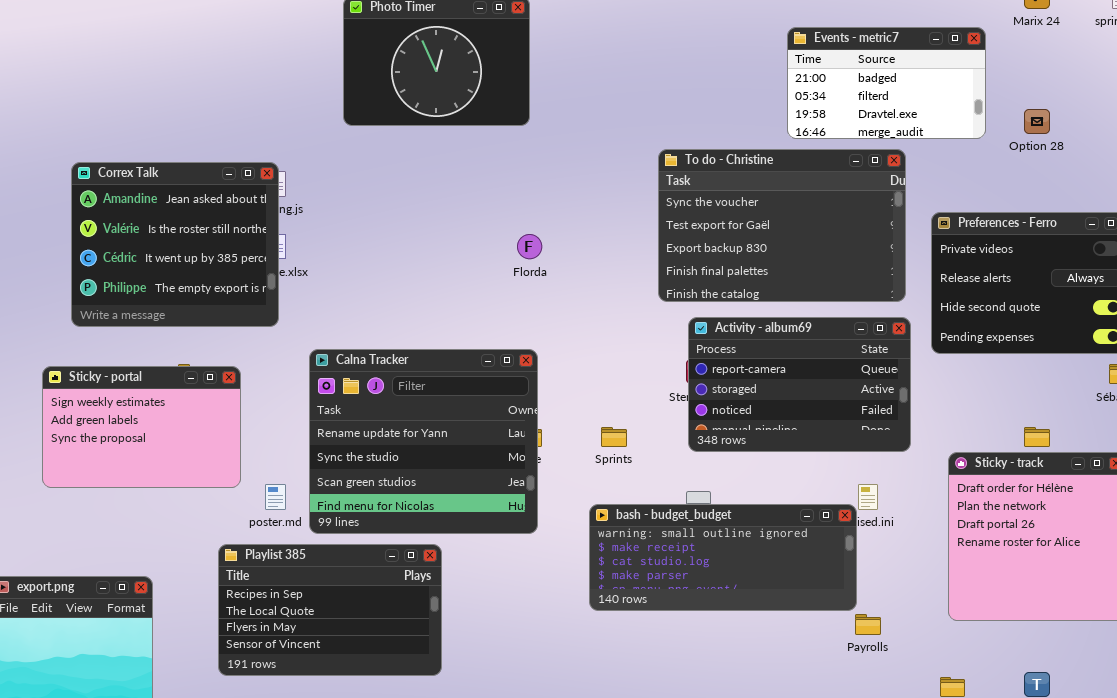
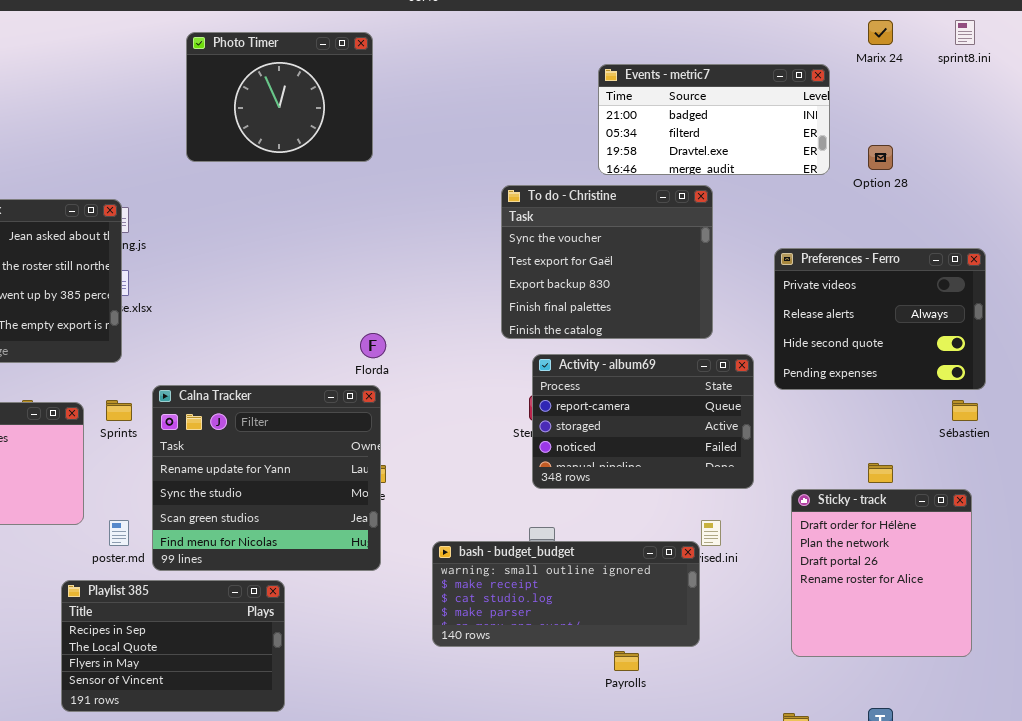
Events - metric7: [787,27,986,139] -> [598,64,830,175], resized
To do - Christine: [658,149,906,302] -> [501,185,713,339], resized
Florda: [517,234,542,259] -> [360,333,386,358], moved
Sprints: [601,427,627,447] -> [106,400,132,421], moved
Payrolls: [855,614,881,635] -> [614,651,639,671], moved

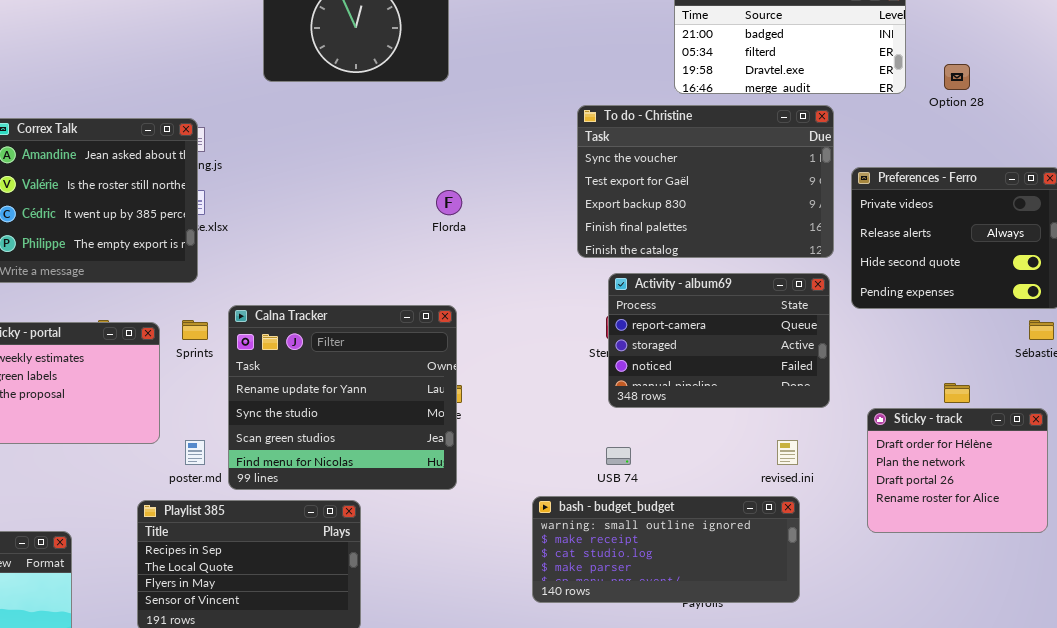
To do - Christine: [501,185,713,339] -> [577,105,834,258], resized
Florda: [360,333,386,358] -> [436,190,462,215], moved
Sticky - track: [791,489,972,657] -> [867,408,1048,533], resized
bash - budget_budget: [432,541,700,647] -> [532,496,800,603], moved

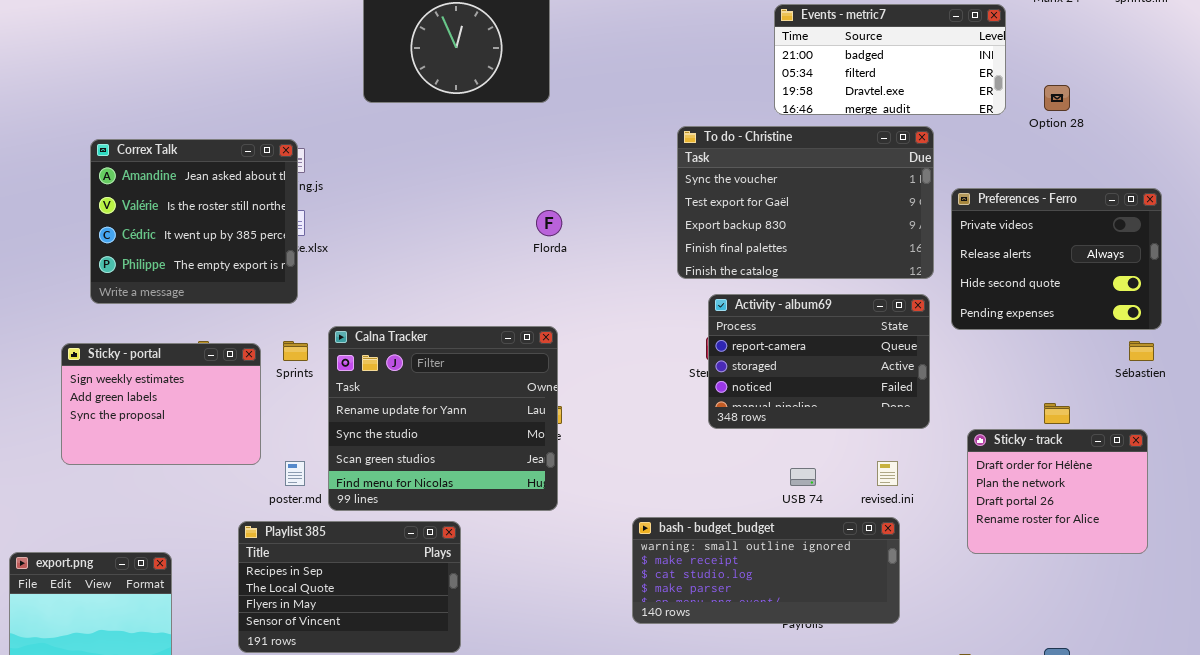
USB 74: [606,447,631,465] -> [790,468,816,486], moved

